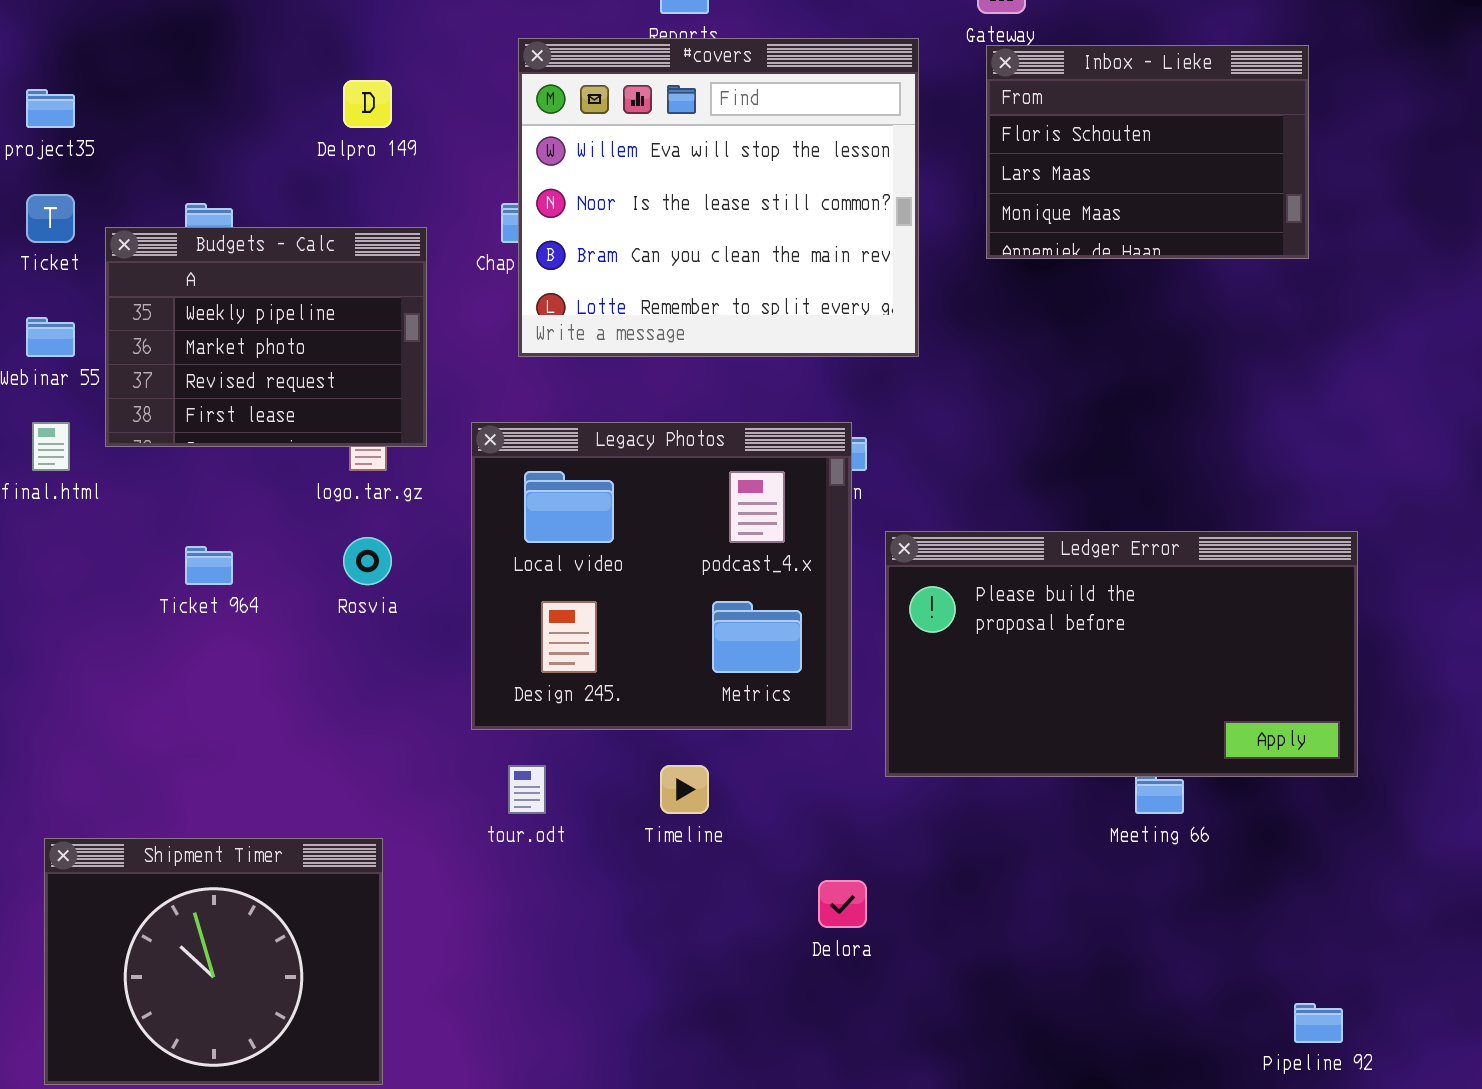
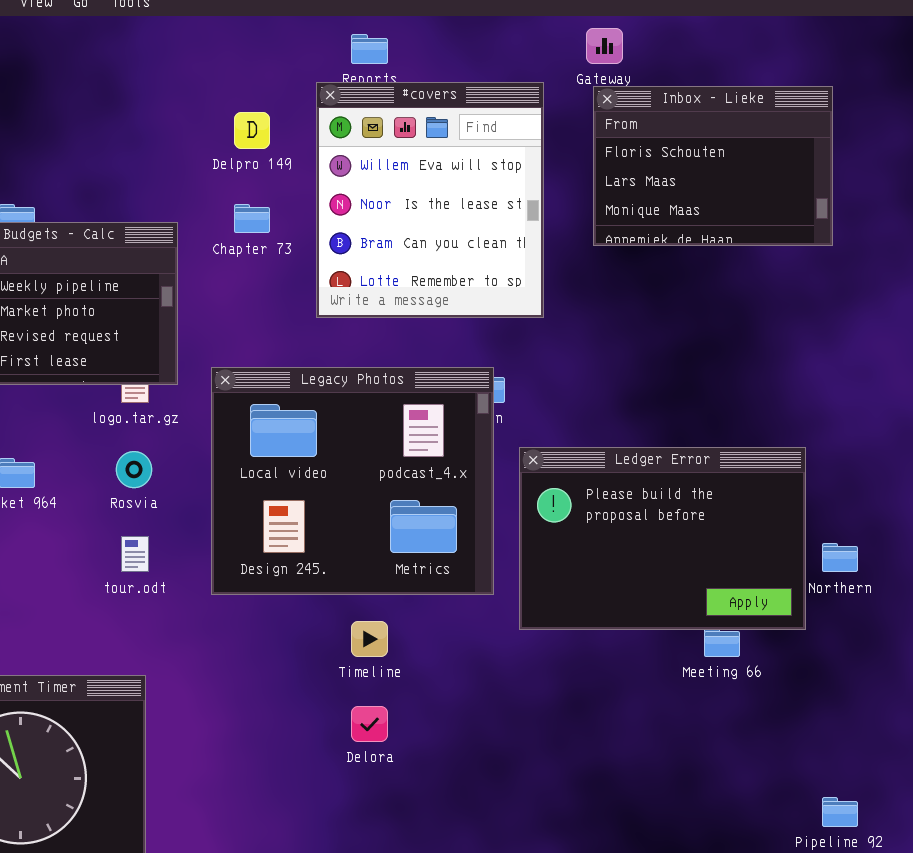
#covers: [518,38,919,357] -> [316,82,544,318], resized
Delpro 149: [343,80,392,128] -> [234,112,270,149], moved
Ledger Error: [885,531,1358,777] -> [519,447,806,630], resized
tour.odt: [508,765,546,814] -> [121,536,149,572], moved
Delora: [818,880,867,928] -> [351,706,388,742], moved

